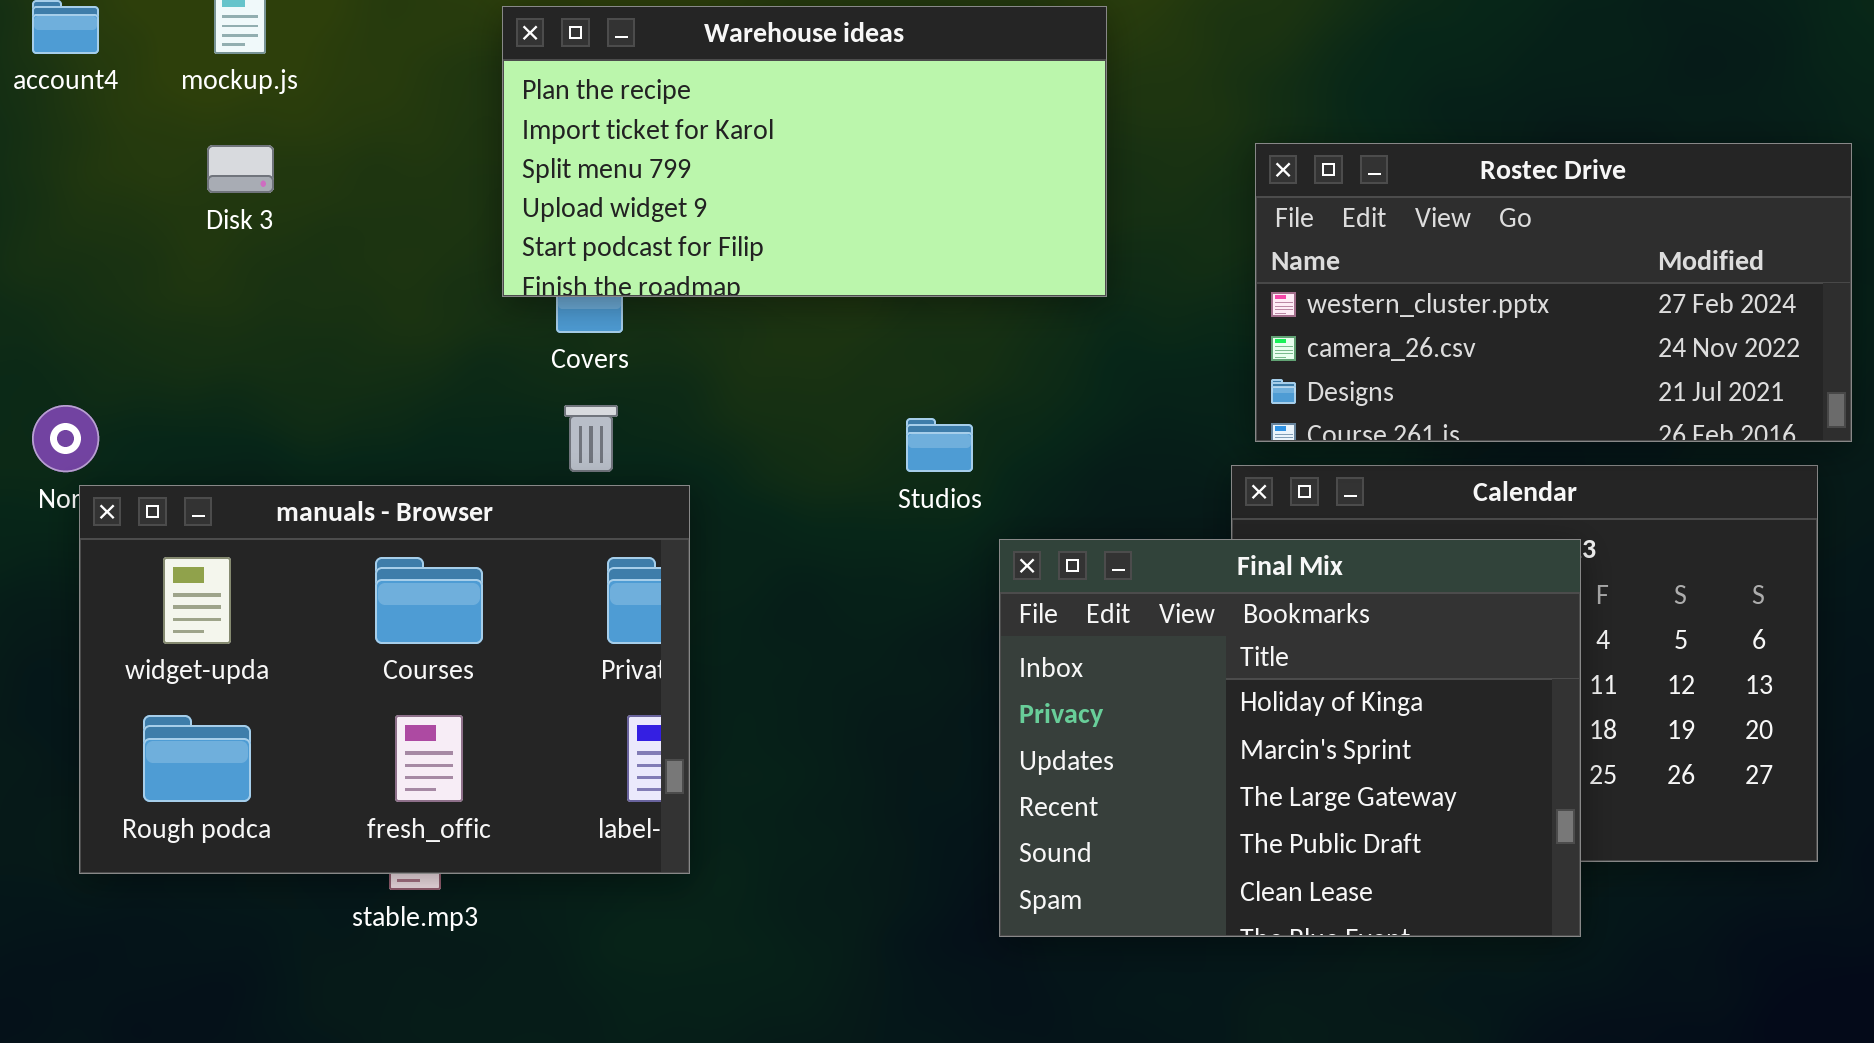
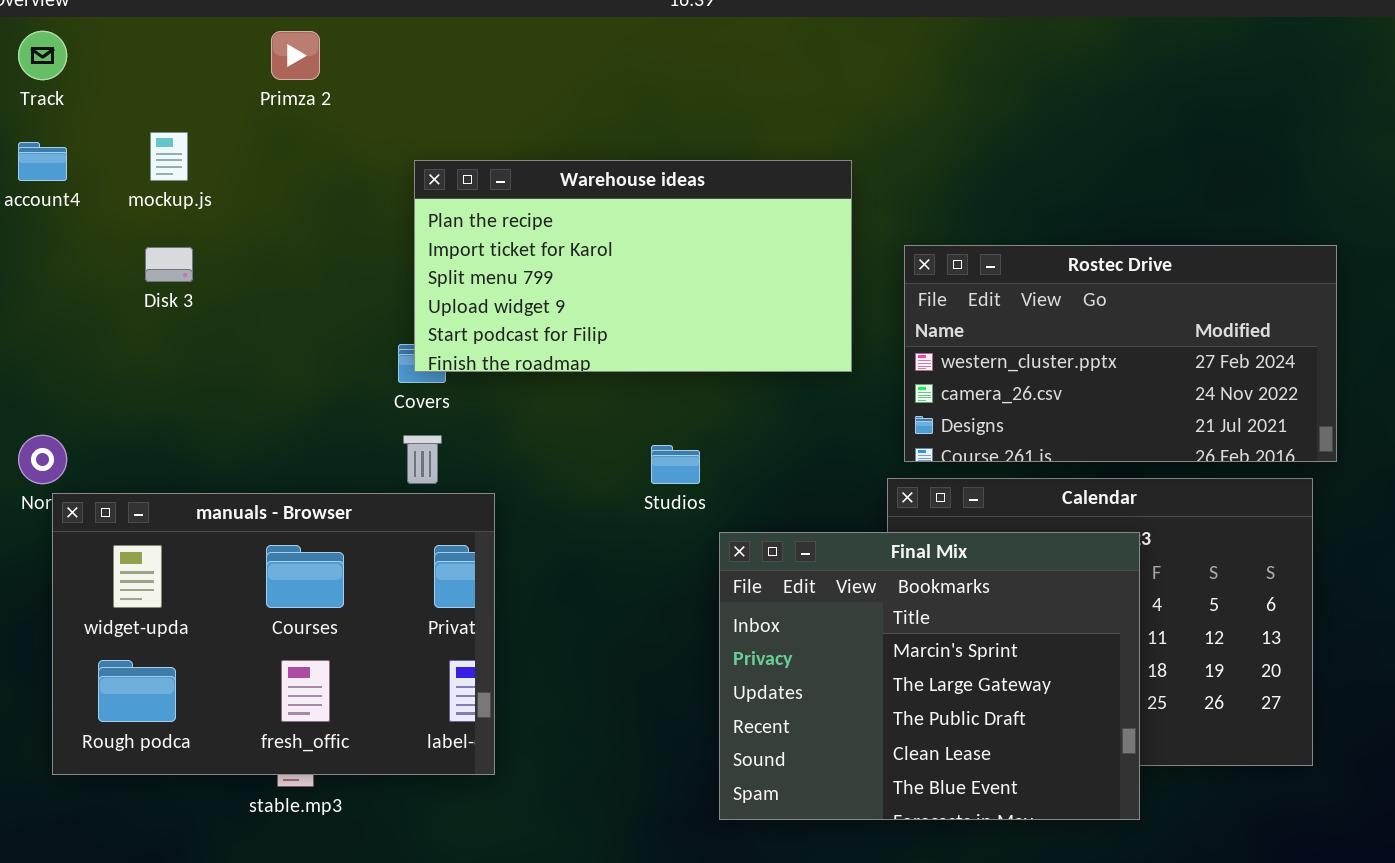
Warehouse ideas: [502,6,1107,297] -> [414,160,852,372], moved
Final Mix: [999,539,1581,937] -> [719,532,1140,820], scrolled down 1 row

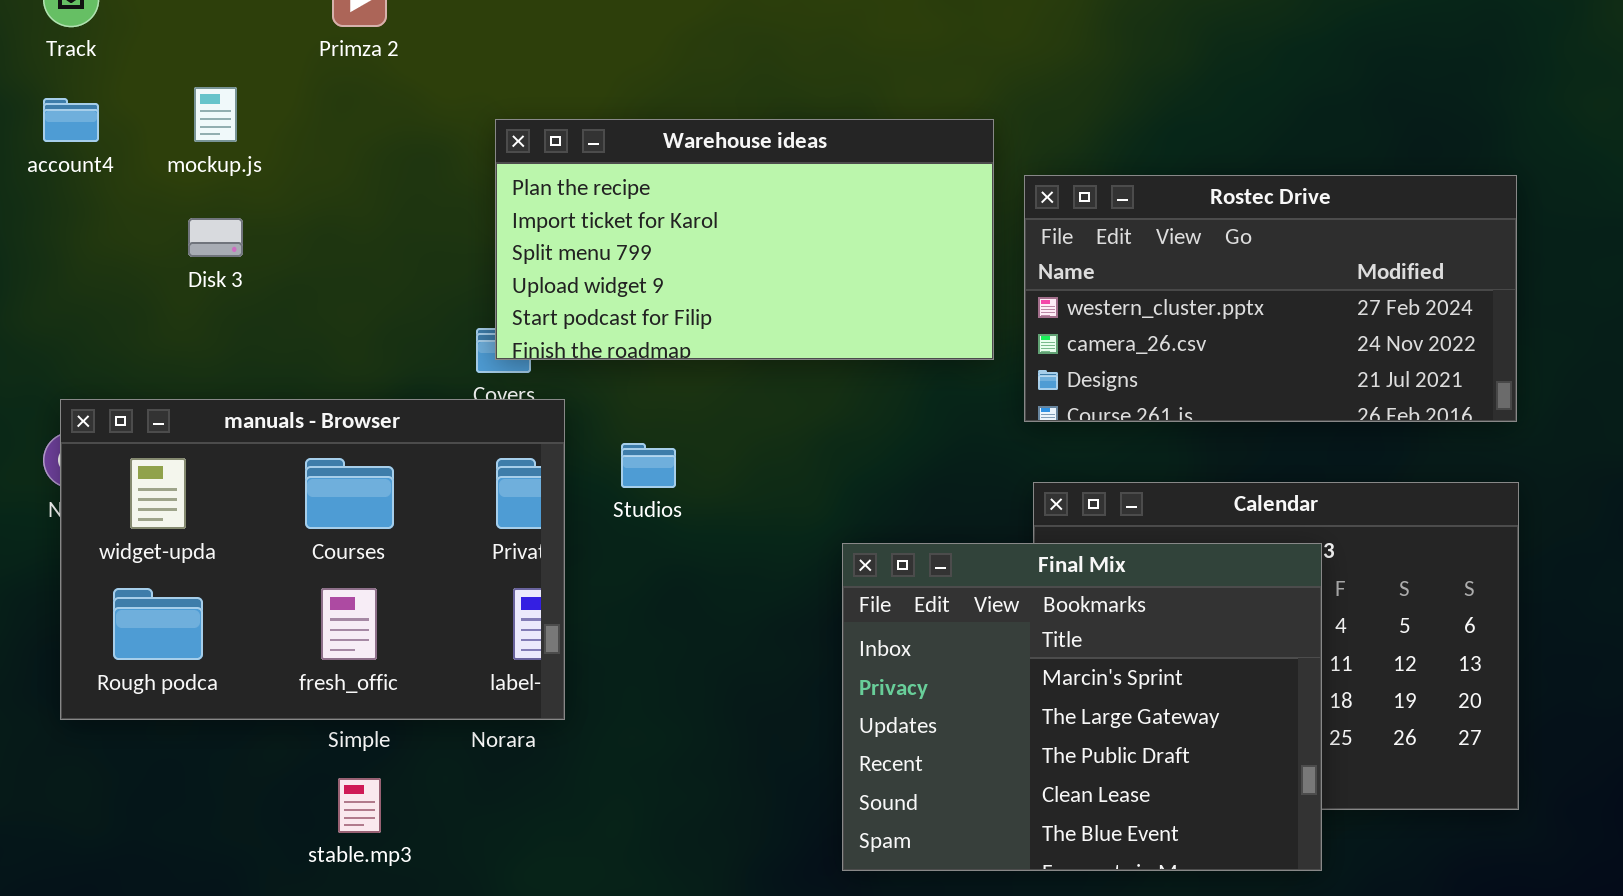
Rostec Drive: [904,245,1337,462] -> [1024,175,1517,422], moved
Studios: [651,445,700,484] -> [621,443,676,488], moved
manuals - Browser: [52,493,495,775] -> [60,399,565,720], moved

